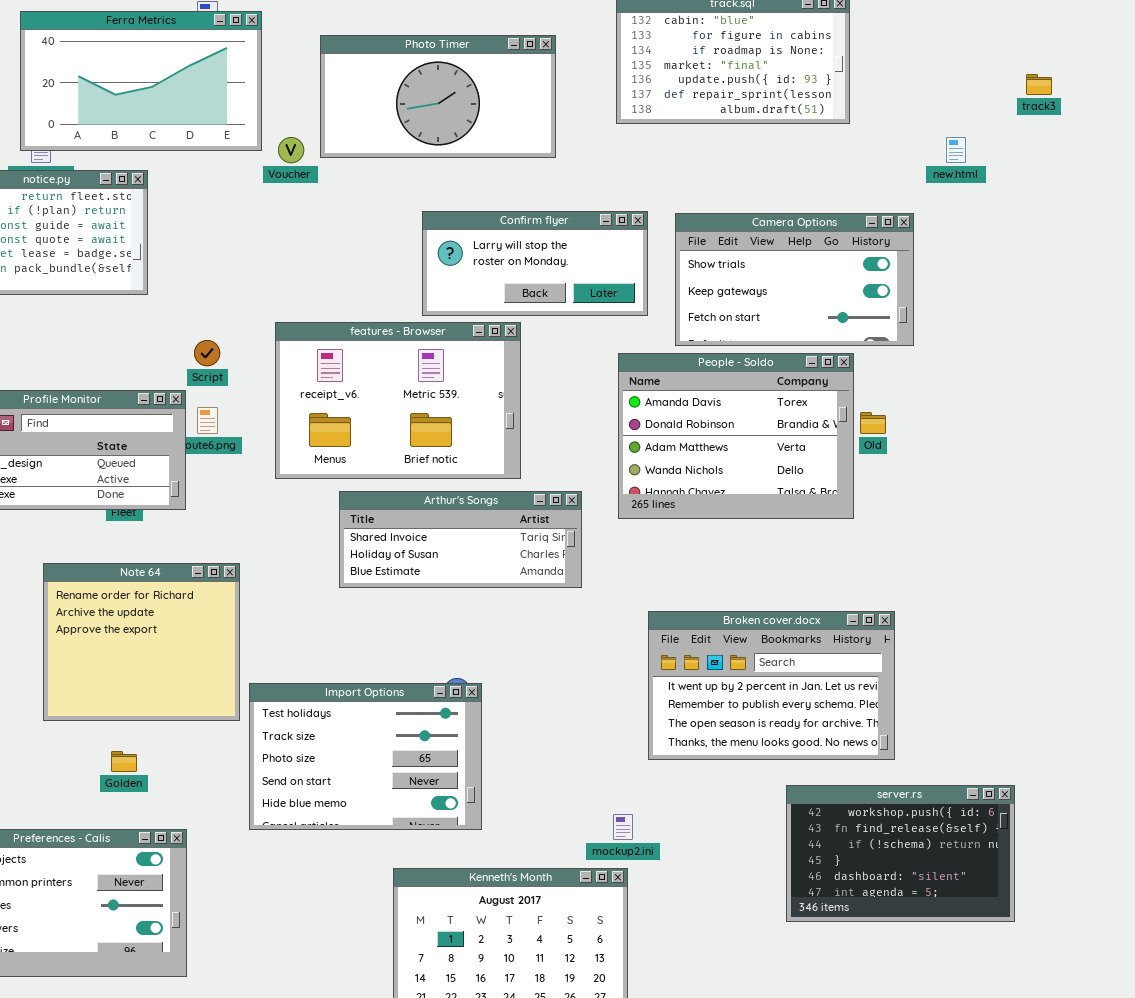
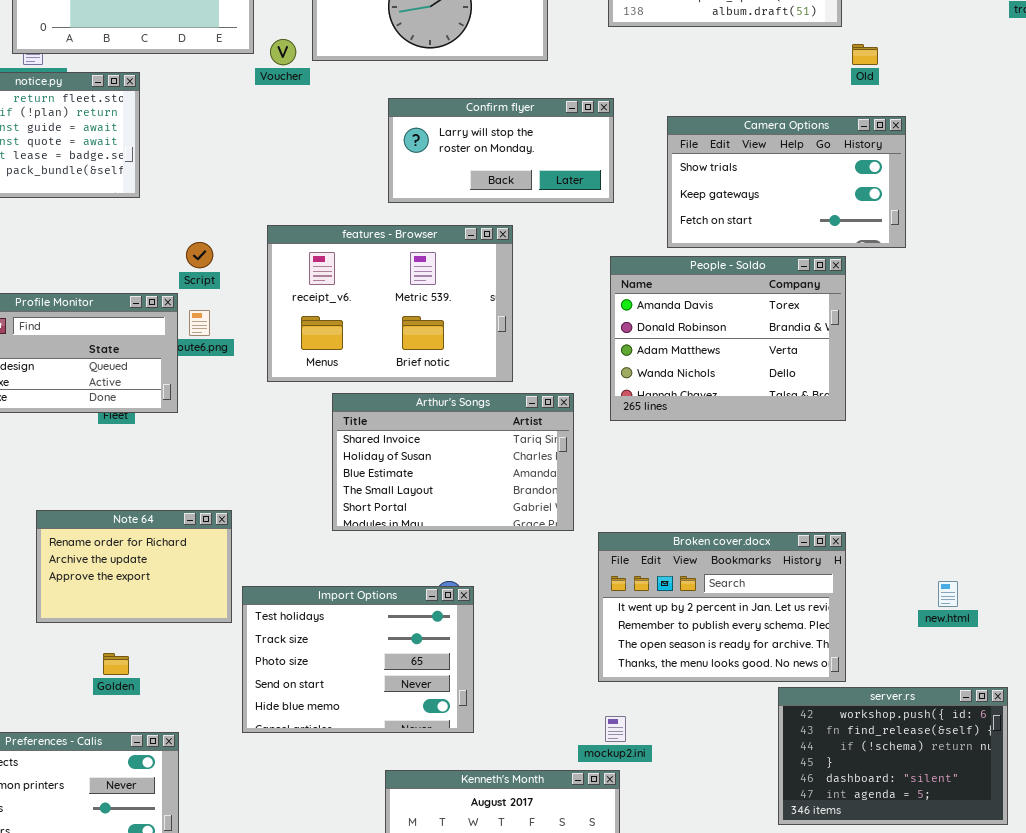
new.html: [946,137,966,163] -> [938,581,958,607], moved
Confirm flyer: [422,211,648,316] -> [388,98,614,203], moved
Old: [860,412,886,434] -> [852,44,878,65], moved
Arthur's Songs: [339,491,582,588] -> [332,393,574,531], resized
Note 64: [43,563,240,721] -> [36,510,232,623], resized
Broken cover.docx: [648,611,895,760] -> [598,532,846,682], moved

